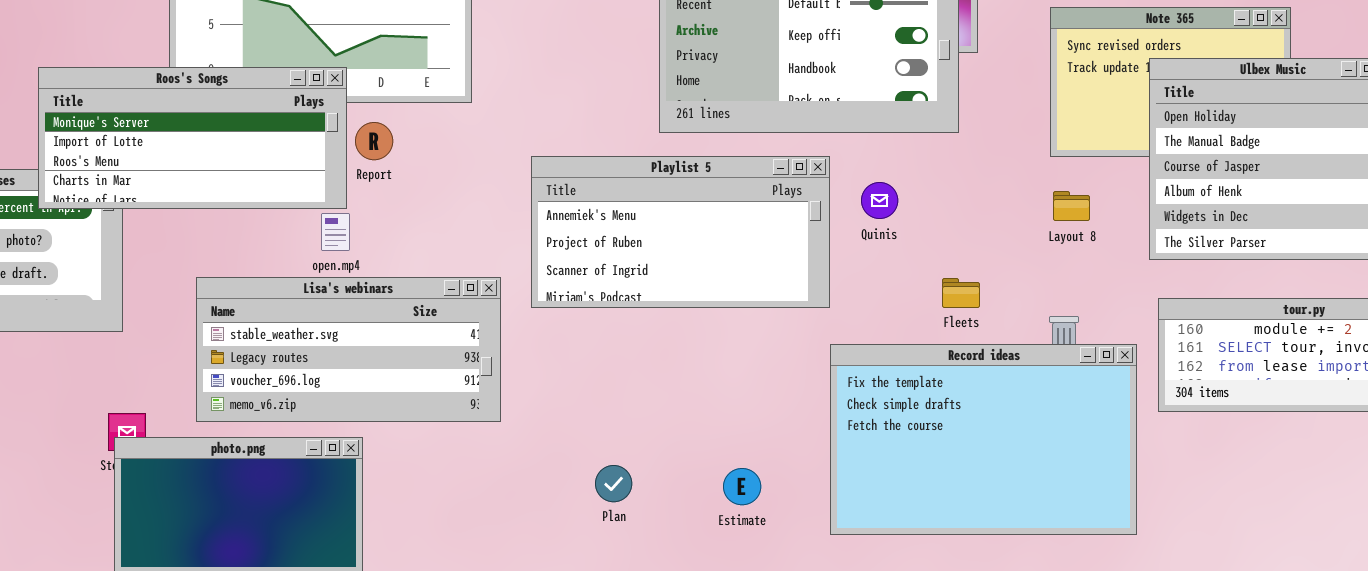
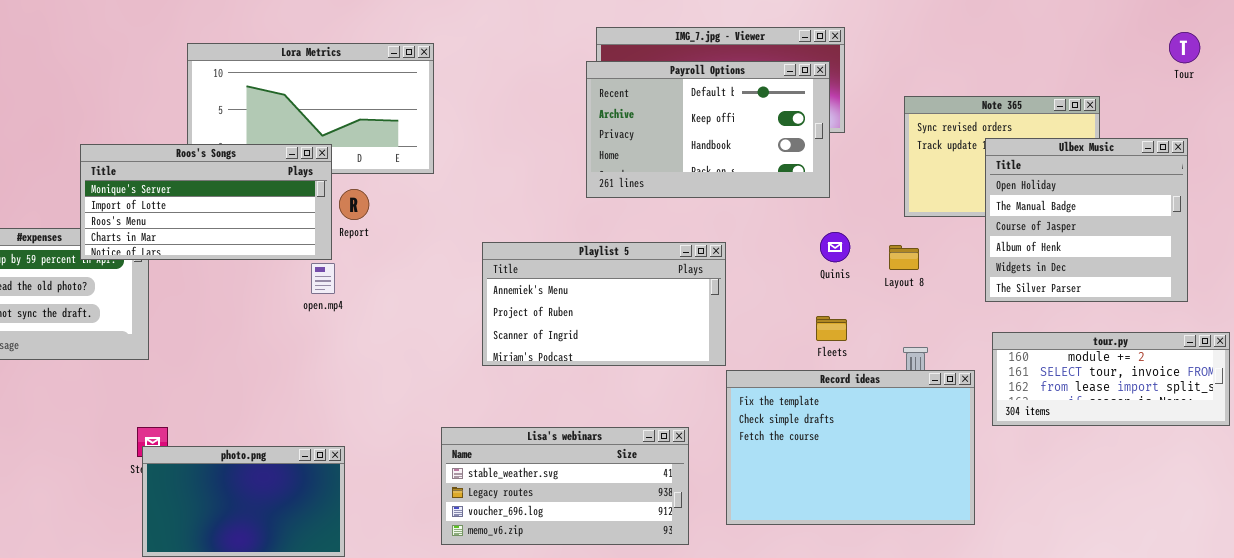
Playlist 5: [531,156,830,308] -> [482,242,726,366], moved
Quinis: [861,182,898,219] -> [820,232,850,262], moved
Layout 8: [1053,191,1090,221] -> [889,245,919,270], moved
Lisa's webinars: [196,277,501,422] -> [441,427,689,545], moved

